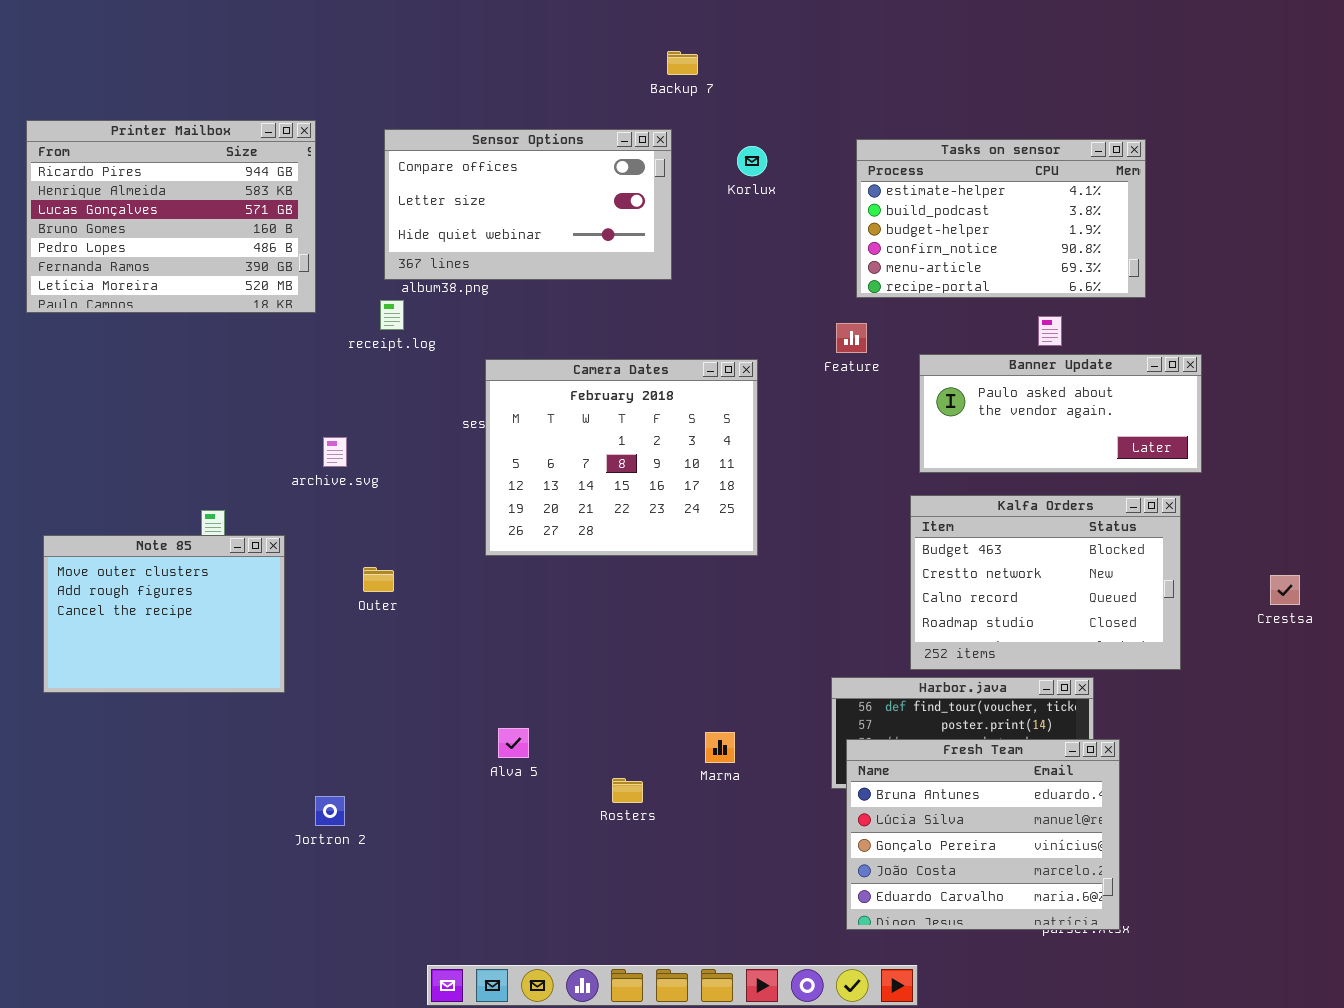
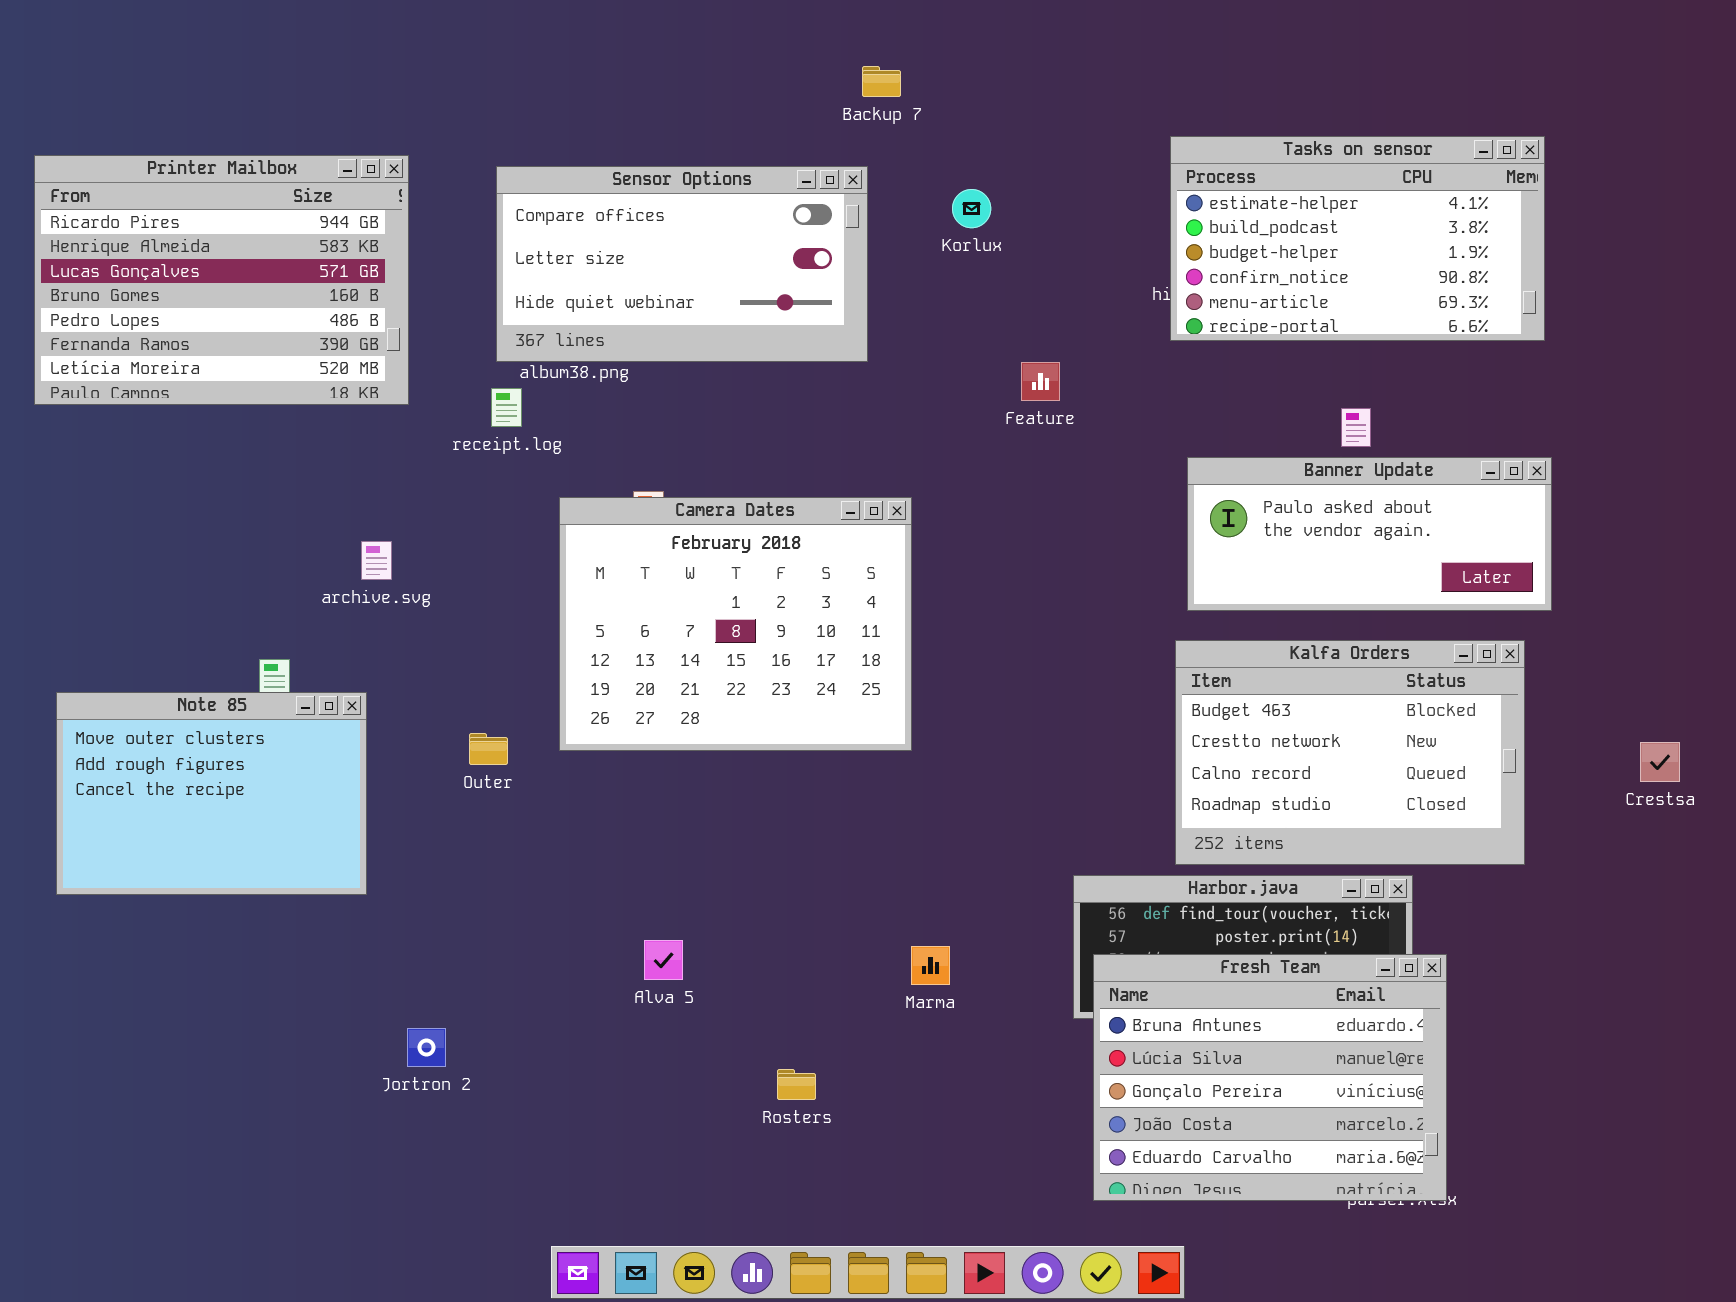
Tasks on sensor: [856,139,1146,298] -> [1170,136,1545,341], moved
Feature: [836,323,867,353] -> [1021,362,1060,401], moved
Camera Dates: [485,359,758,556] -> [559,497,912,751], moved
archive.svg: [323,437,347,467] -> [361,541,392,580], moved
Rosters: [612,778,643,803] -> [777,1069,816,1100], moved

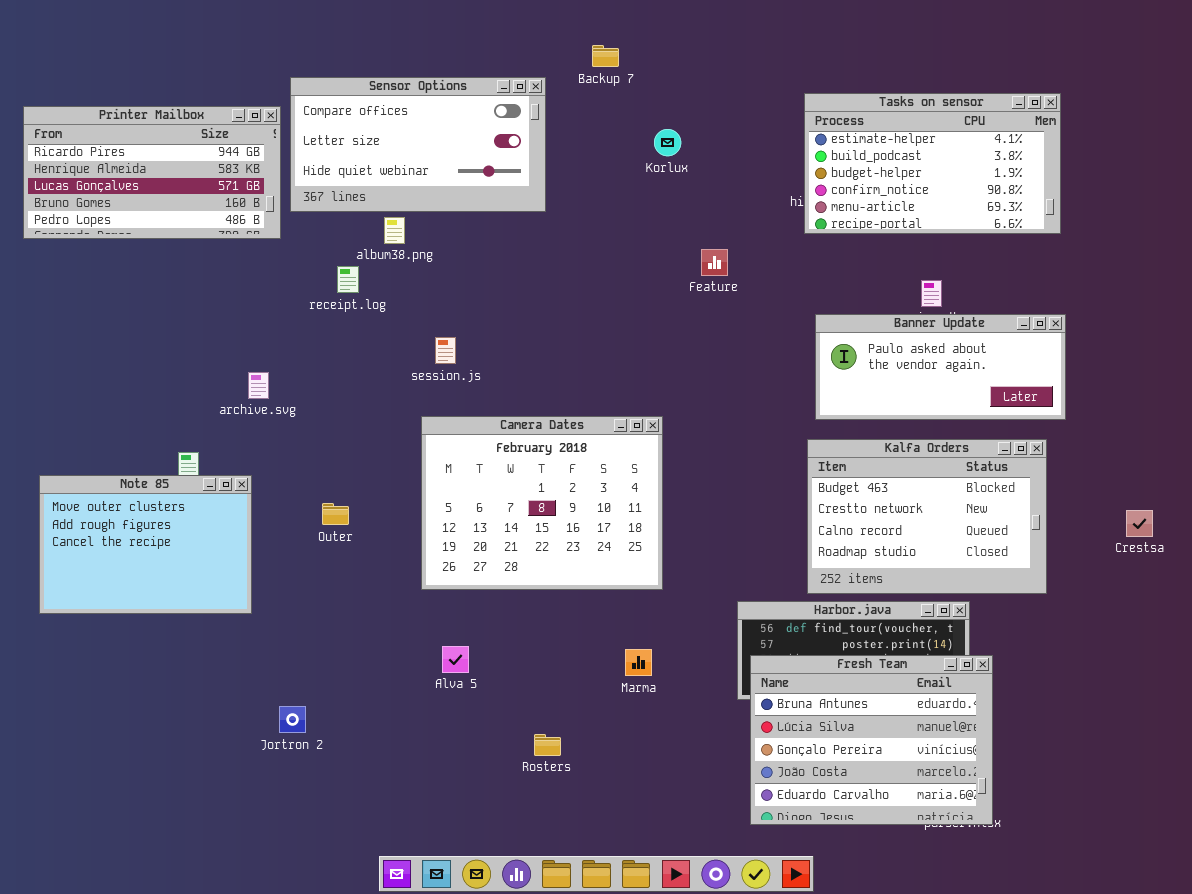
Printer Mailbox: [34,155,409,405] -> [23,106,281,239], resized
Sensor Options: [496,166,868,362] -> [290,77,546,212], moved
Camera Dates: [559,497,912,751] -> [421,416,663,590], moved

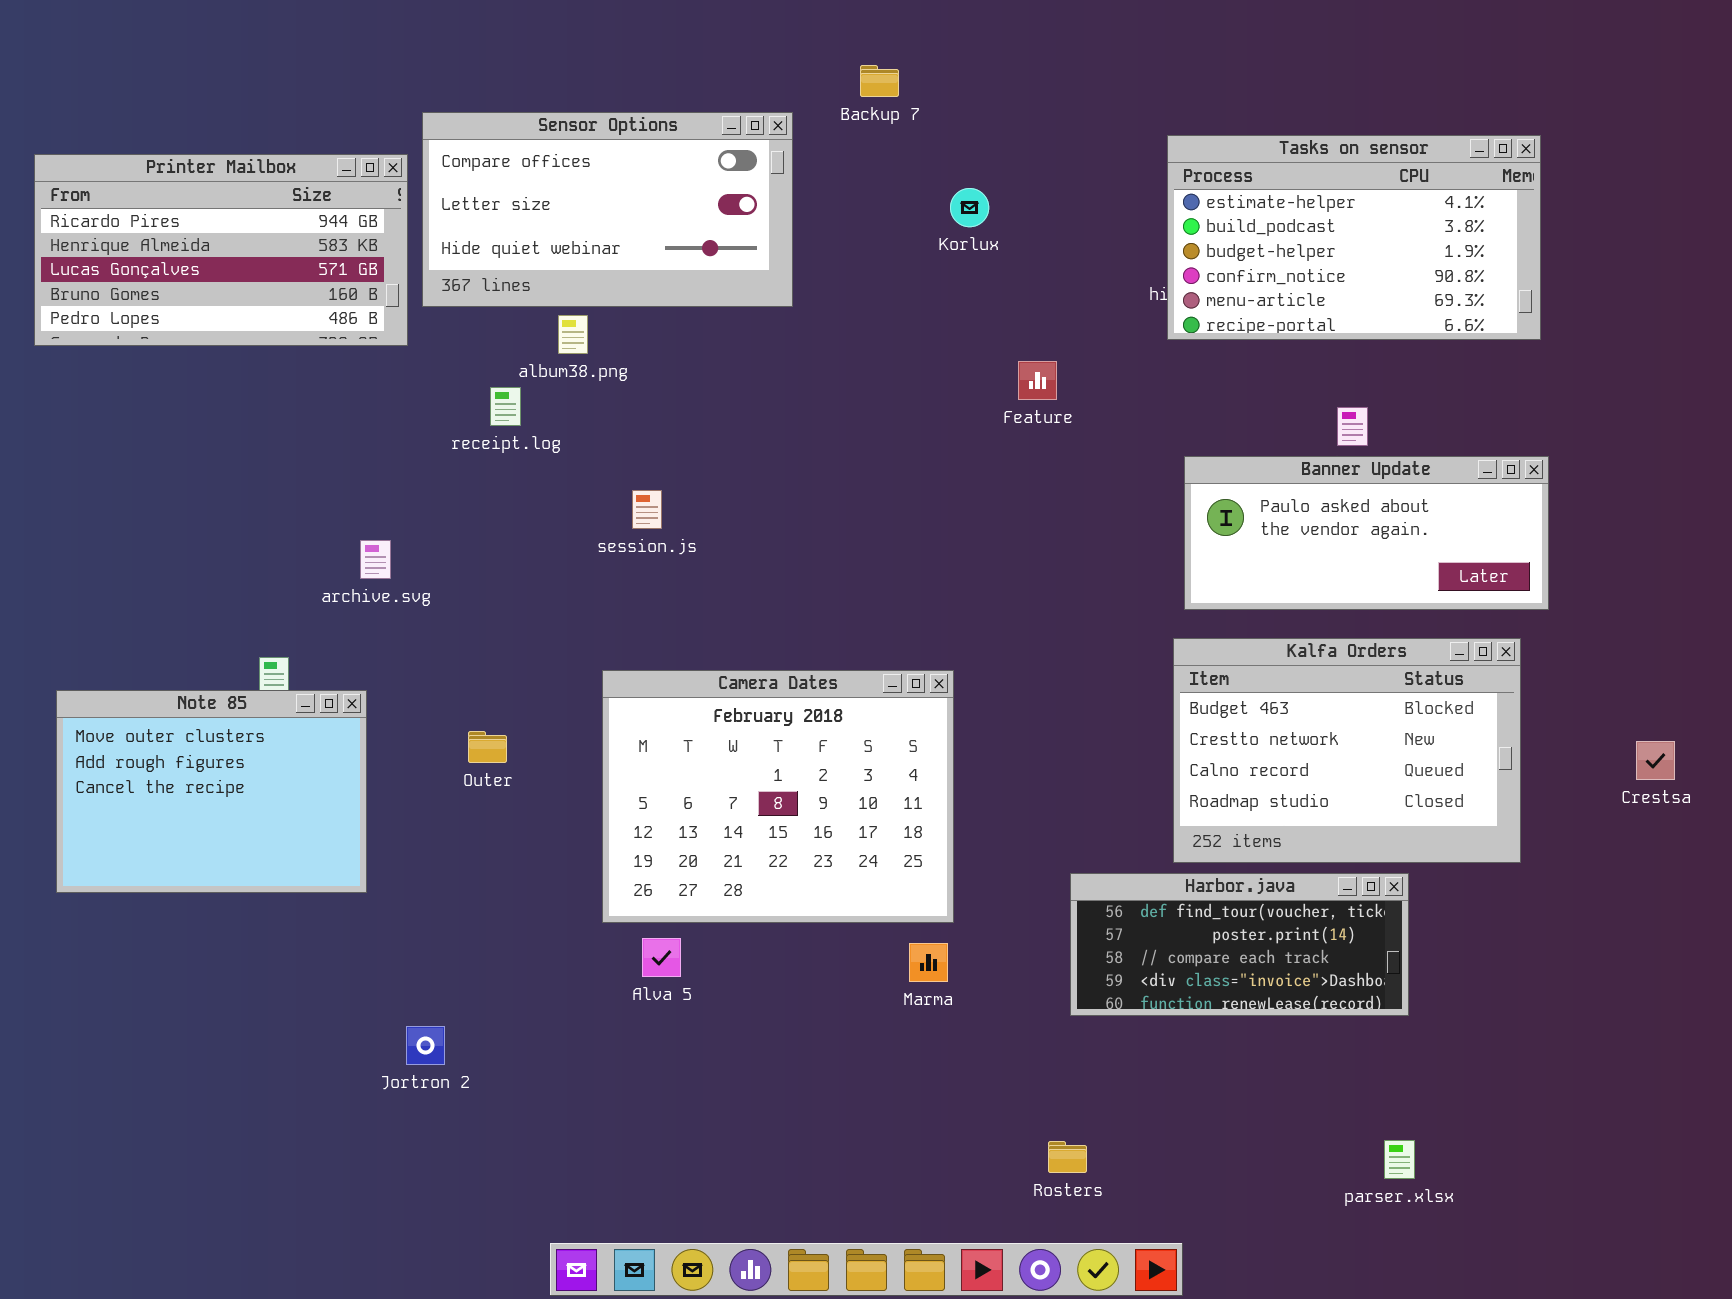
Camera Dates: [421,416,663,590] -> [602,670,954,923], moved
Fresh Team: [750,655,993,825] -> none, closed
Rosters: [534,734,561,756] -> [1048,1141,1087,1173], moved

